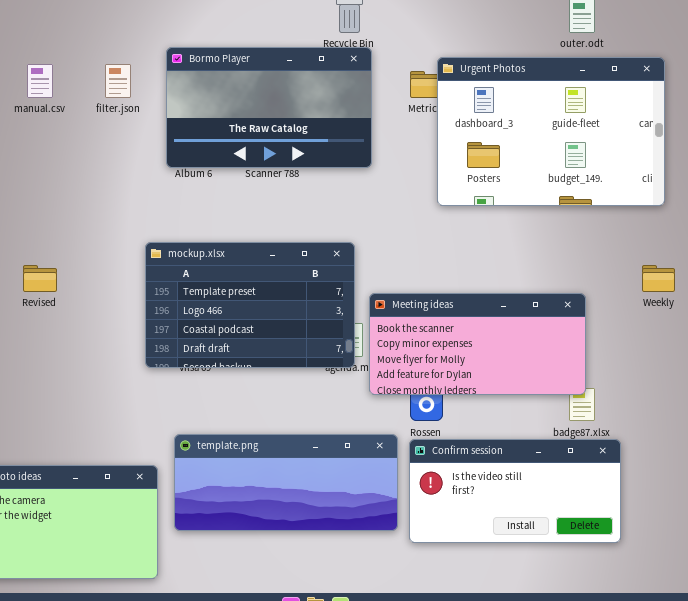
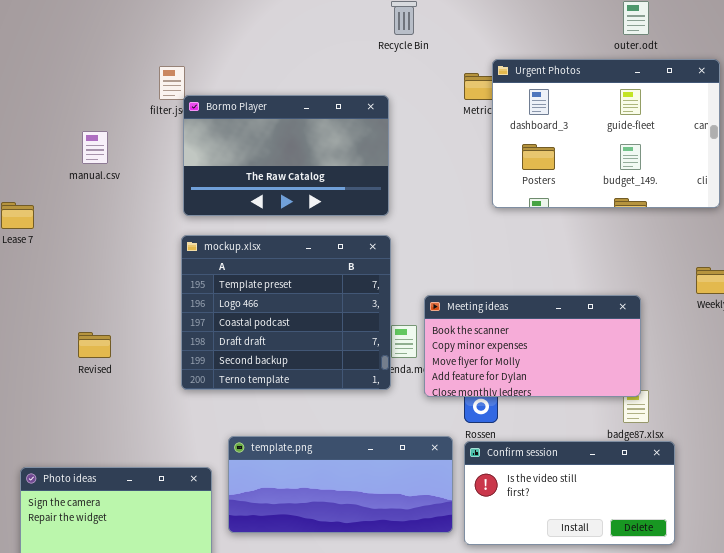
Bormo Player: [166,47,372,168] -> [183,95,389,216], moved
manual.csv: [27,64,53,98] -> [82,131,108,164], moved
mockup.xlsx: [145,242,355,368] -> [181,235,391,390], moved, resized
Revised: [23,265,57,292] -> [78,332,111,358], moved

